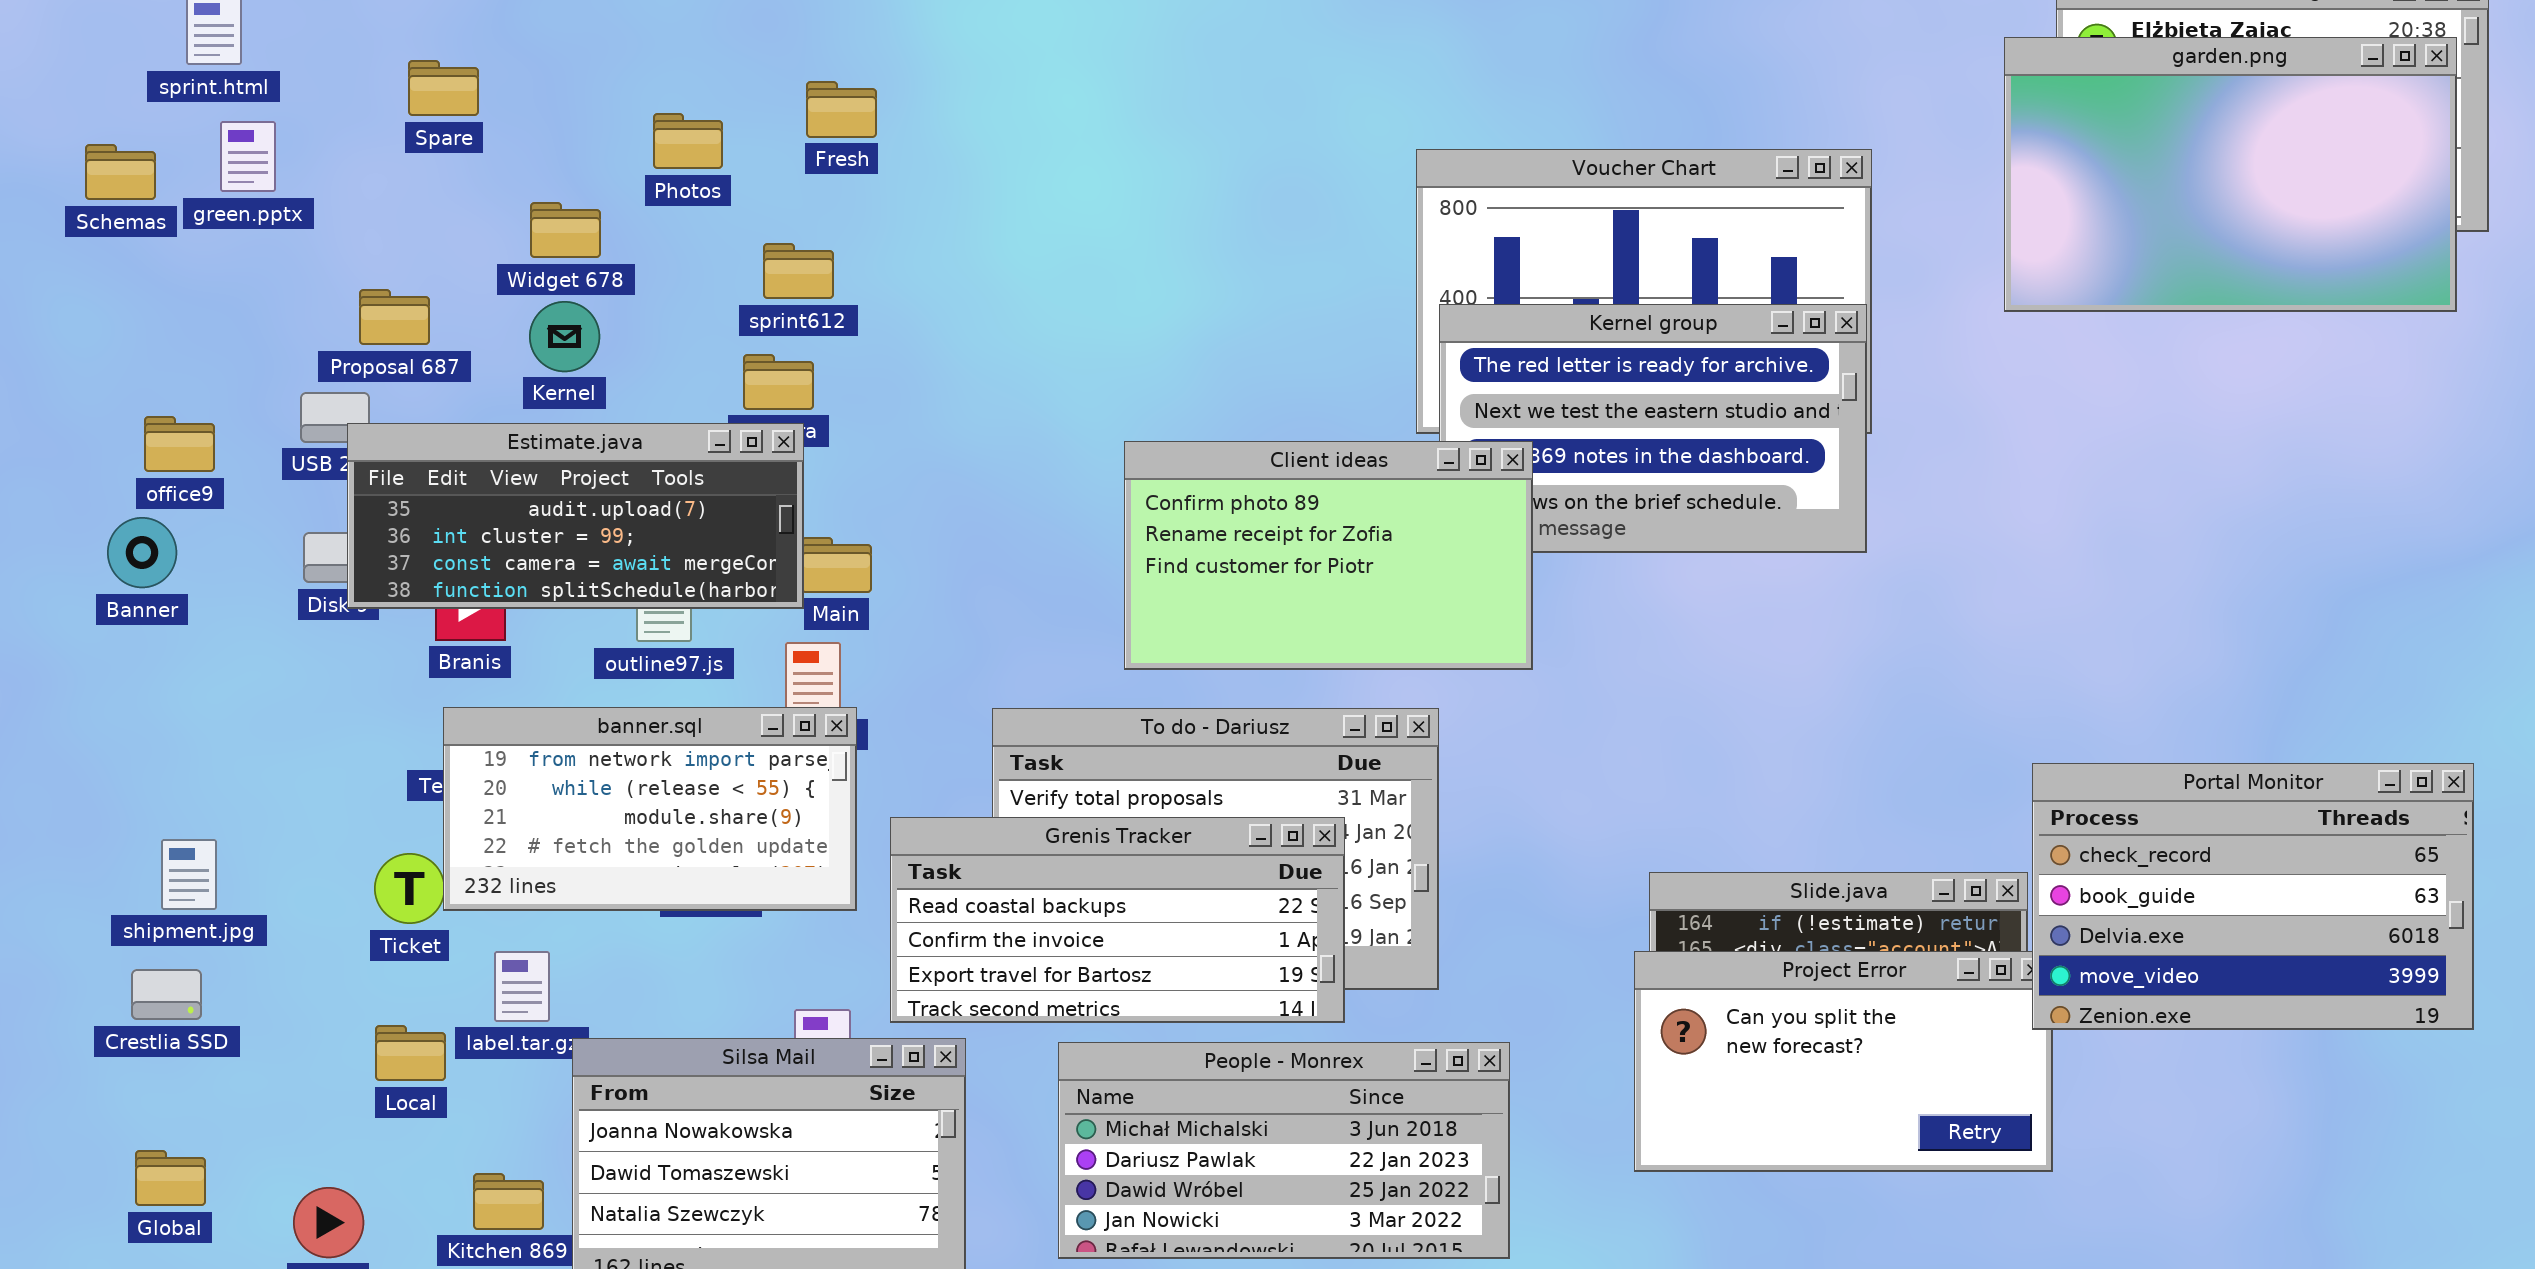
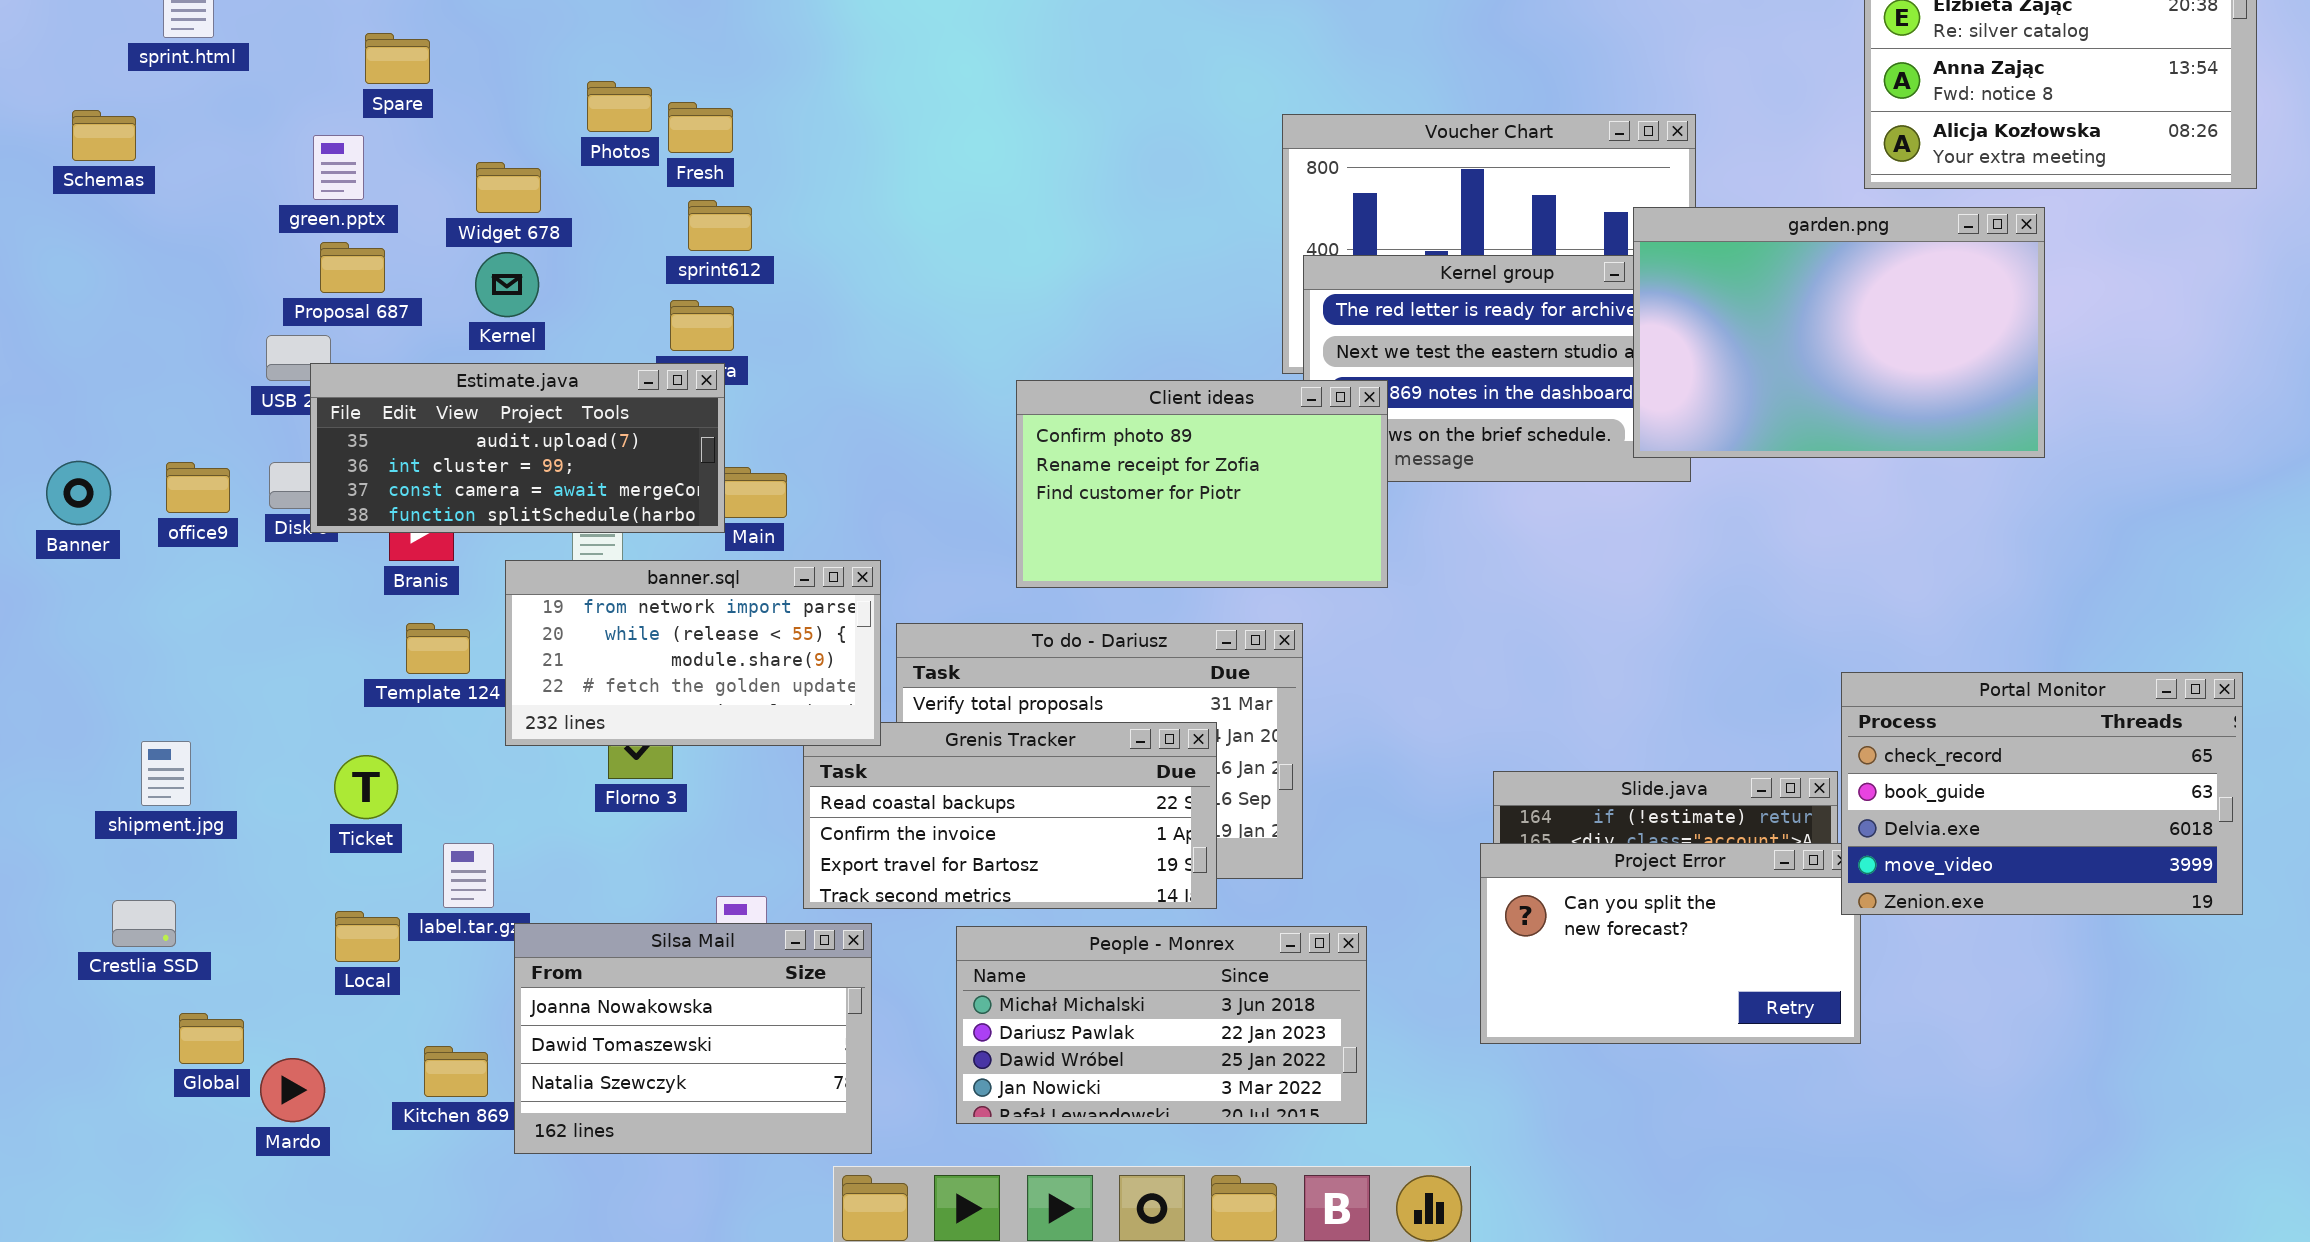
garden.png: [2004,37,2457,312] -> [1633,207,2045,458], moved
Fresh: [806,81,877,138] -> [668,102,733,153], moved
green.pptx: [220,121,276,192] -> [313,135,364,200], moved
office9: [144,416,215,472] -> [166,462,230,513], moved
Banner: [107,517,177,588] -> [46,461,111,525], moved
banner.sql: [443,707,857,911] -> [505,560,881,746], moved
Crestlia SSD: [131,969,202,1020] -> [112,900,176,947], moved
Global: [135,1150,206,1206] -> [179,1013,244,1064], moved

